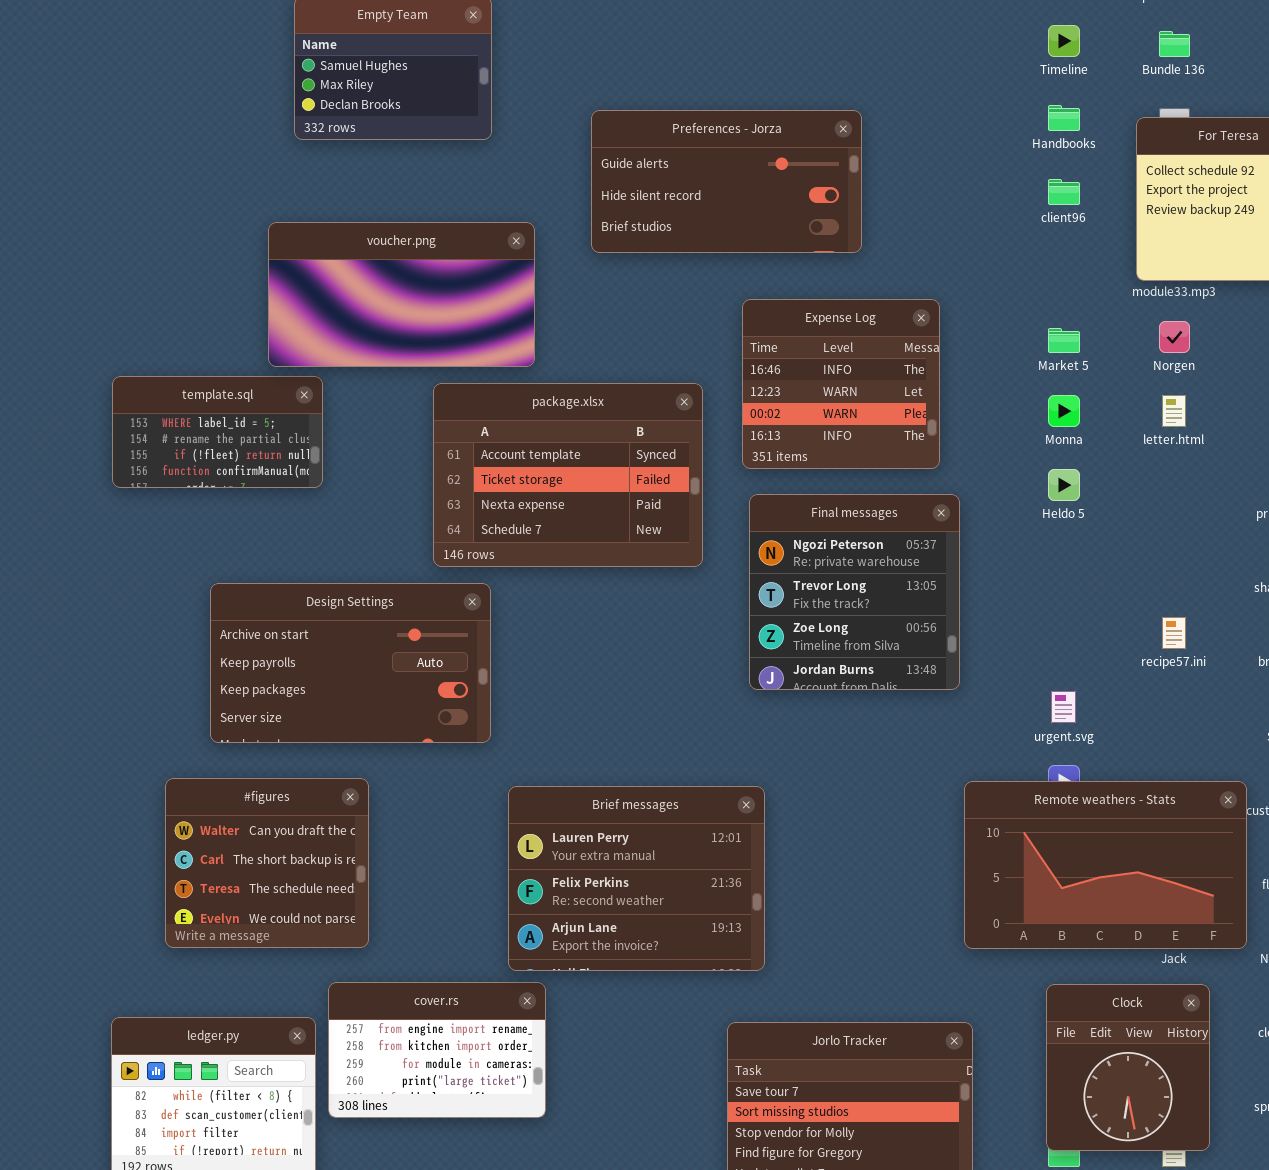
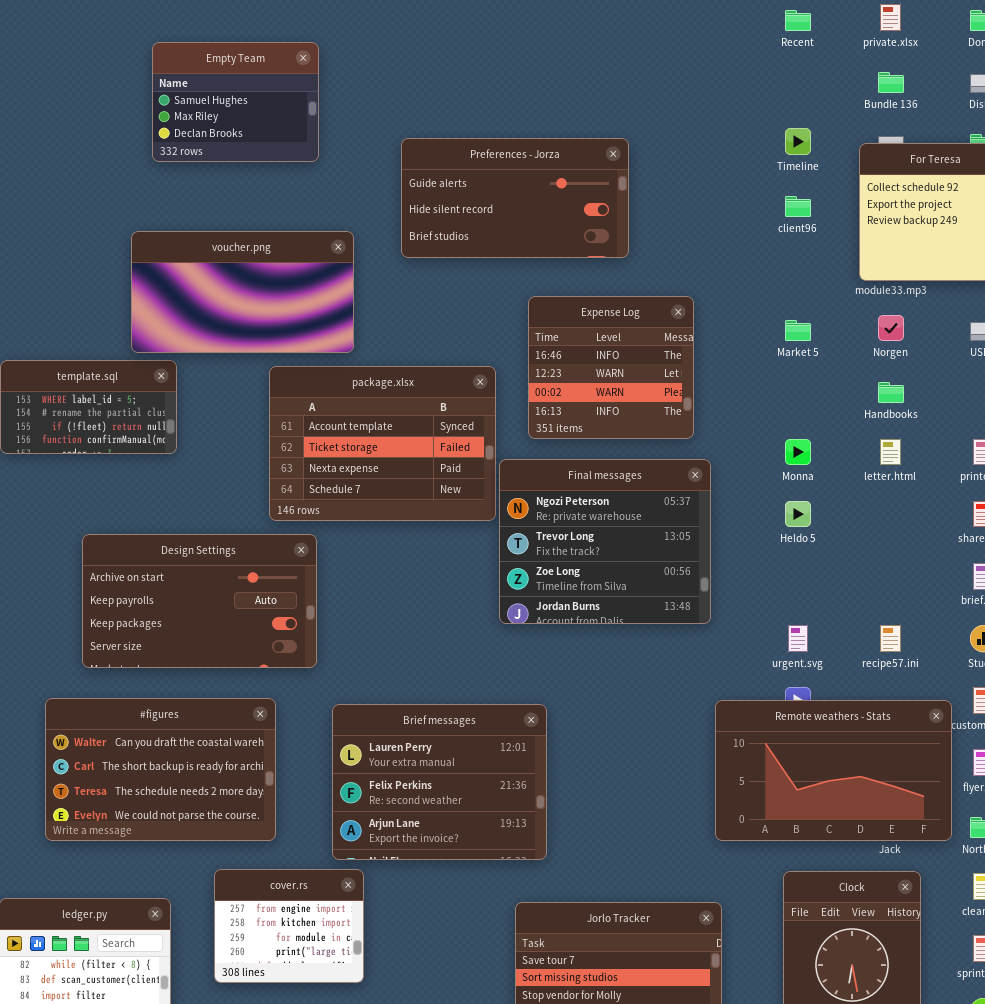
Timeline: [1048,25,1080,57] -> [785,128,811,155], moved
Handbooks: [1048,105,1080,131] -> [878,382,904,403], moved
Monna: [1048,395,1080,427] -> [785,439,811,465], moved
letter.html: [1162,395,1186,427] -> [880,439,901,465], moved
Heldo 5: [1048,469,1080,501] -> [785,501,811,527], moved
Final messages: [749,494,960,690] -> [499,459,711,624], resized
recipe57.ini: [1162,617,1186,649] -> [880,625,901,652], moved
#figures: [165,778,369,948] -> [45,698,276,841], resized
cover.rs: [328,982,546,1118] -> [214,869,364,983], resized

